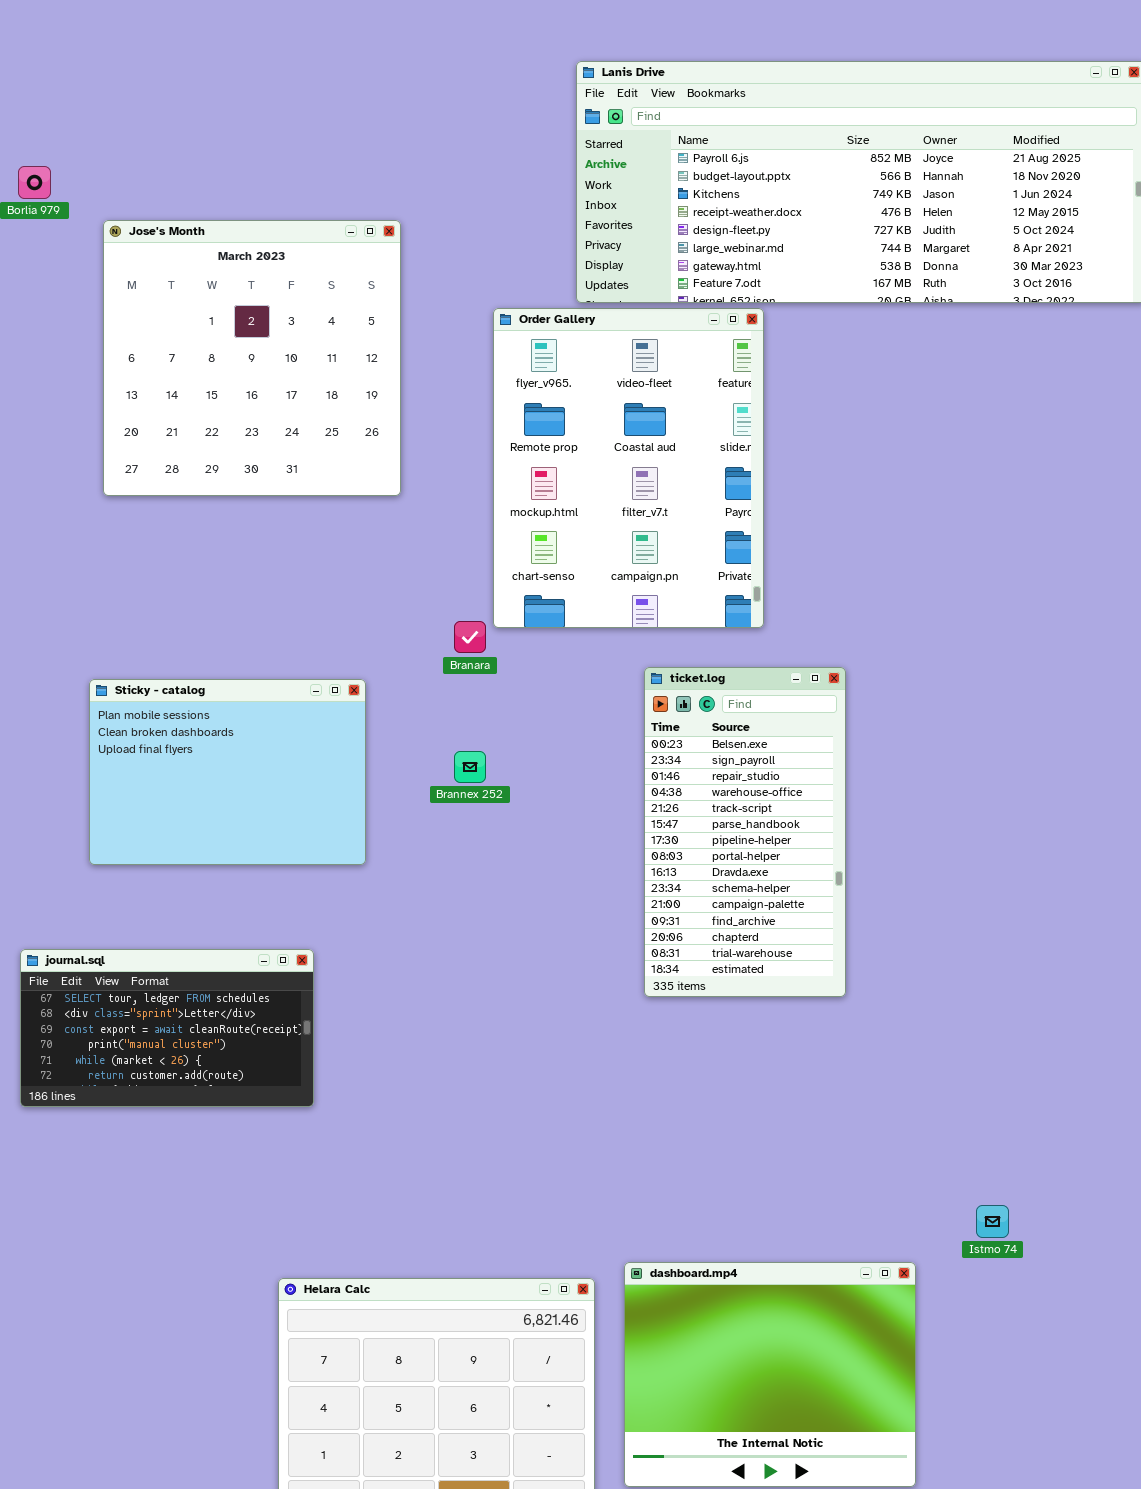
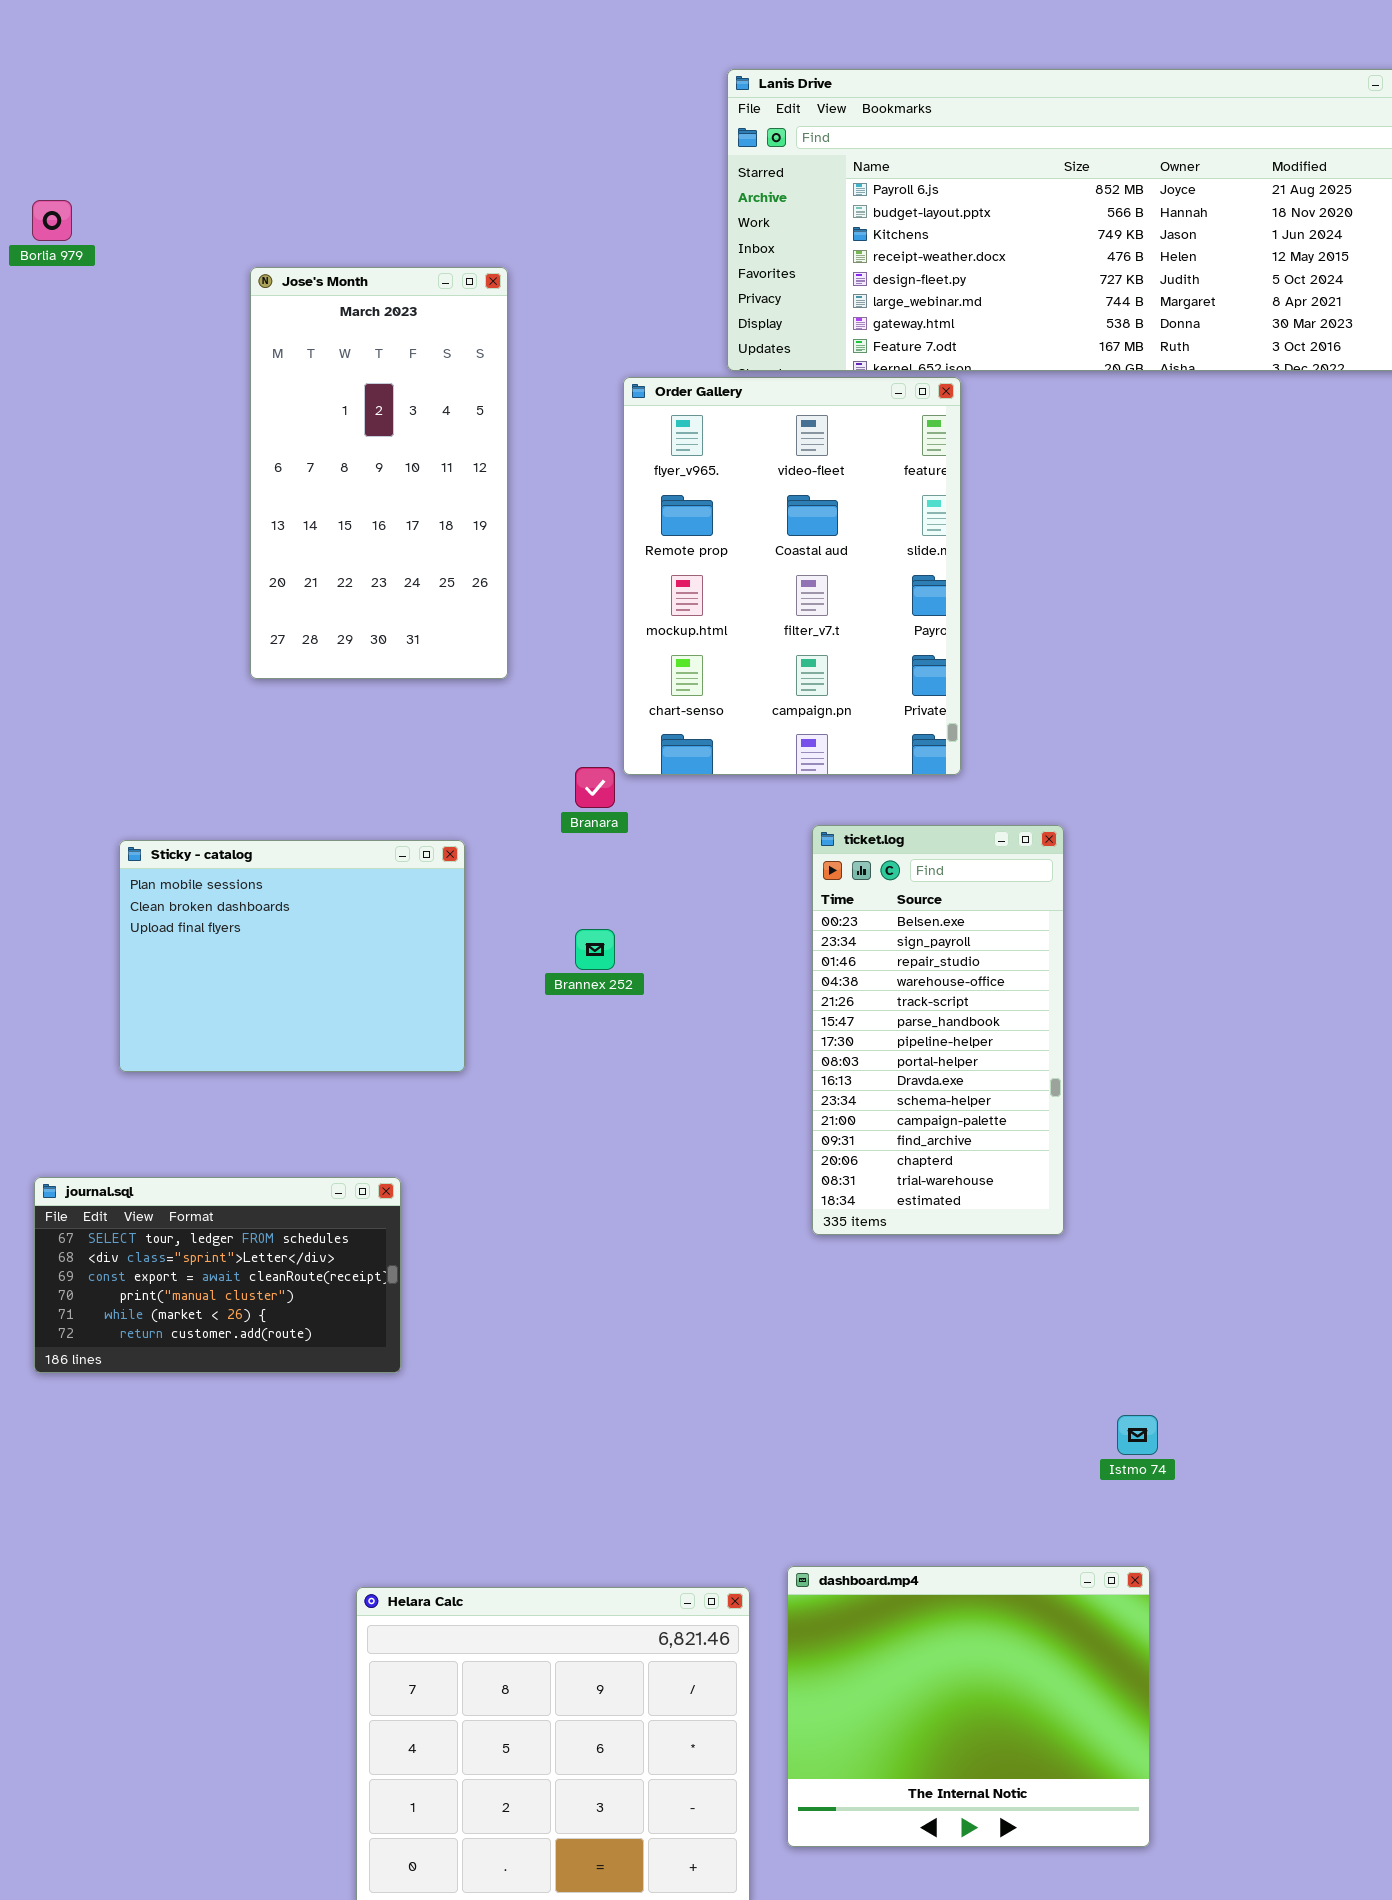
Jose's Month: [103,220,401,496] -> [250,267,508,679], resized
Istmo 74: [976,1205,1009,1238] -> [1117,1415,1158,1455], moved

